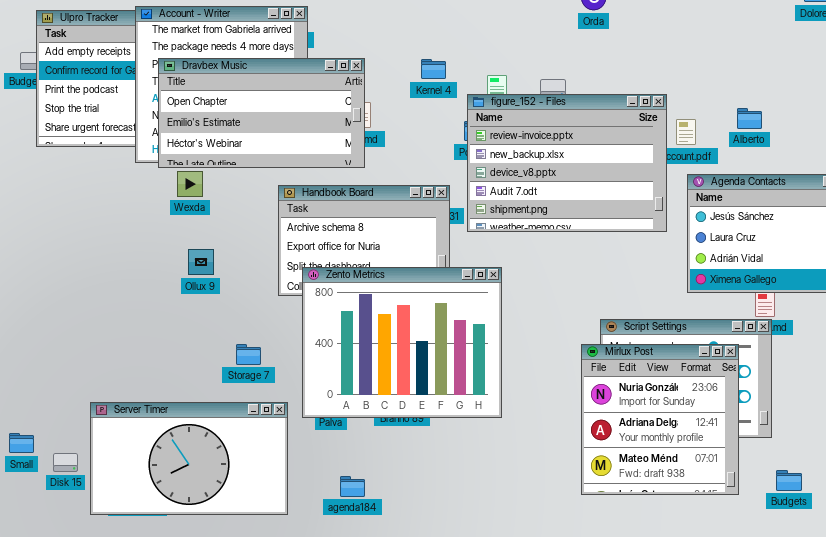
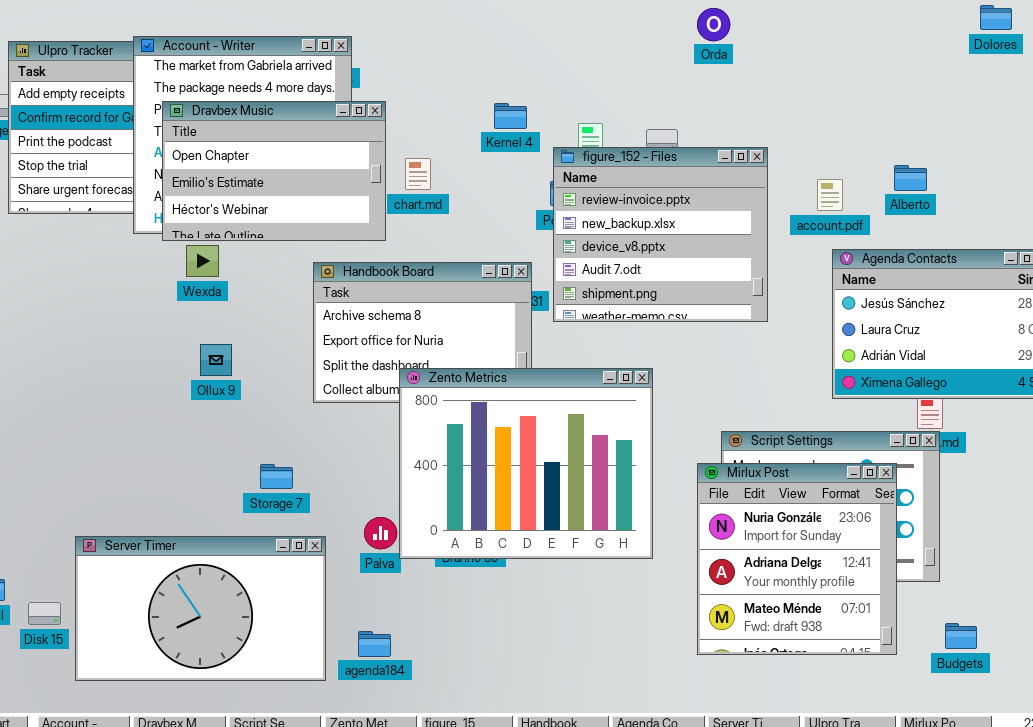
Dravbex Music: [158,58,365,168] -> [162,101,386,241], resized
figure_152 - Files: [467,94,667,232] -> [553,147,768,322], resized
Zento Metrics: [302,267,502,418] -> [399,368,653,559], moved
agenda184: [340,476,365,497] -> [358,631,391,657], moved

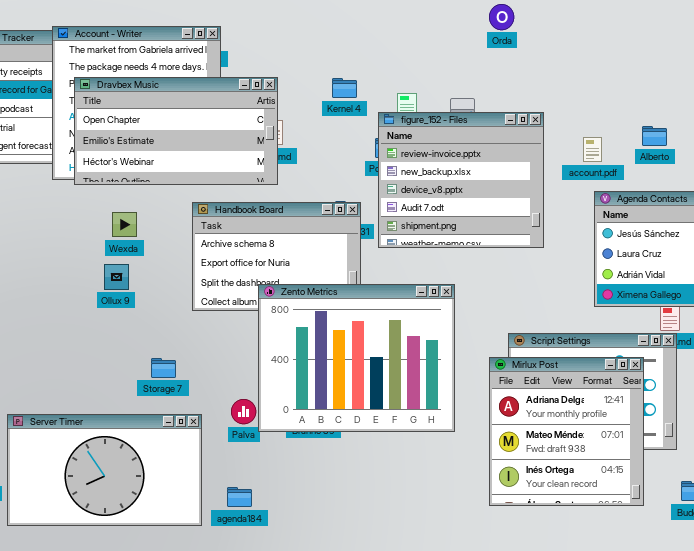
Dravbex Music: [162,101,386,241] -> [74,77,278,185], resized
Wexda: [186,245,219,277] -> [112,212,137,237], moved
Mirlux Post: [697,463,897,655] -> [489,357,644,506], scrolled down 1 row

